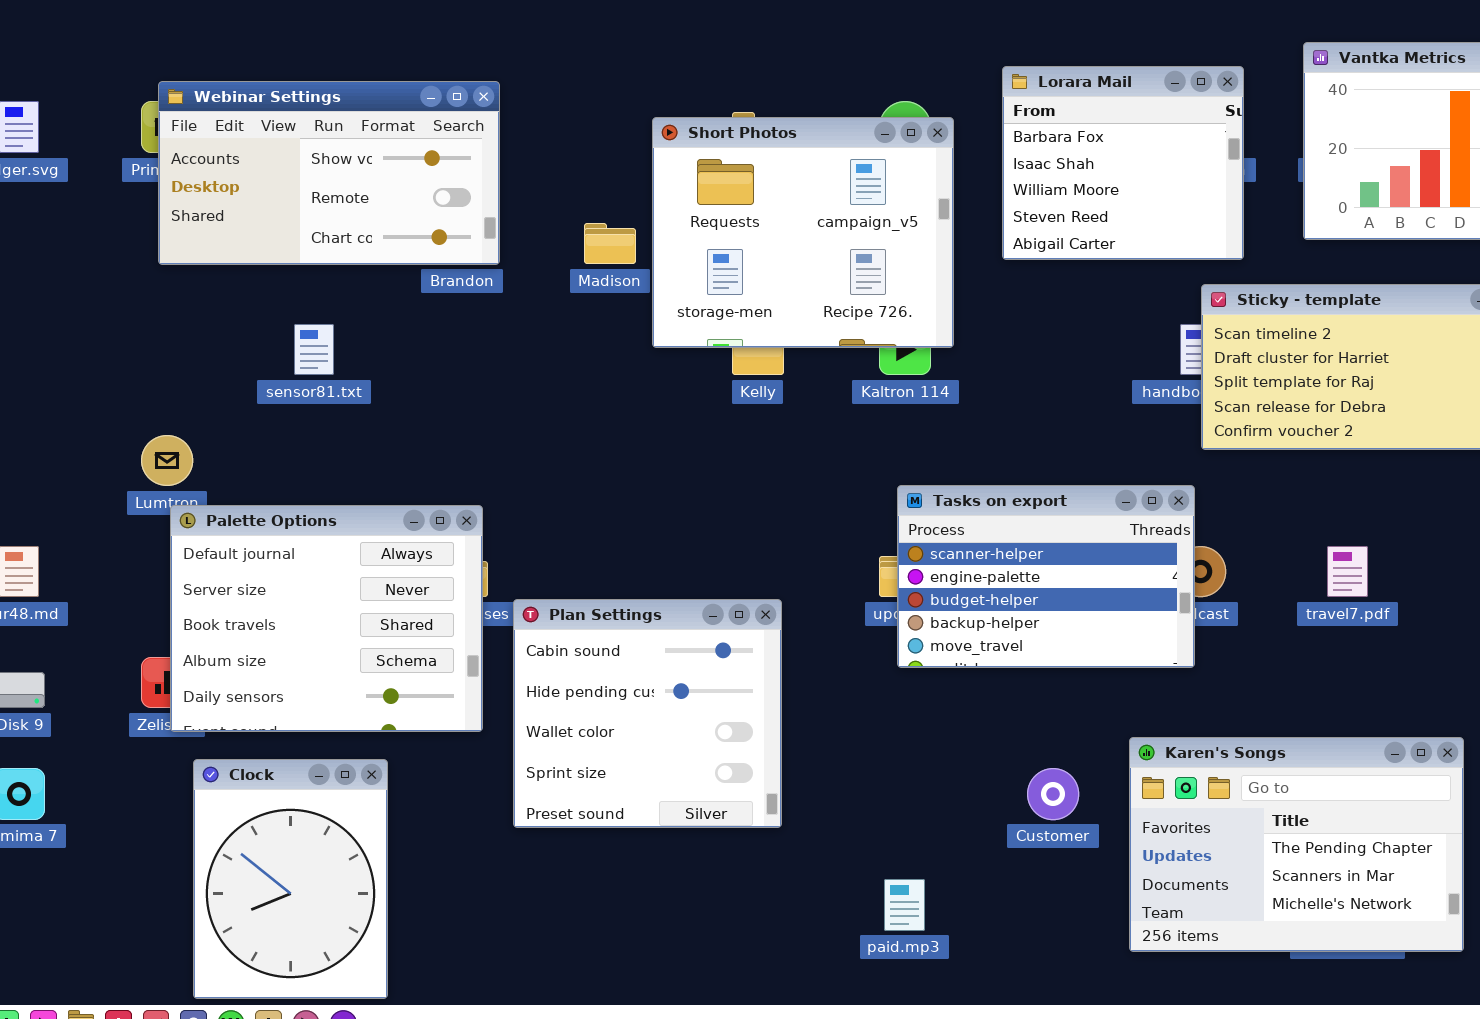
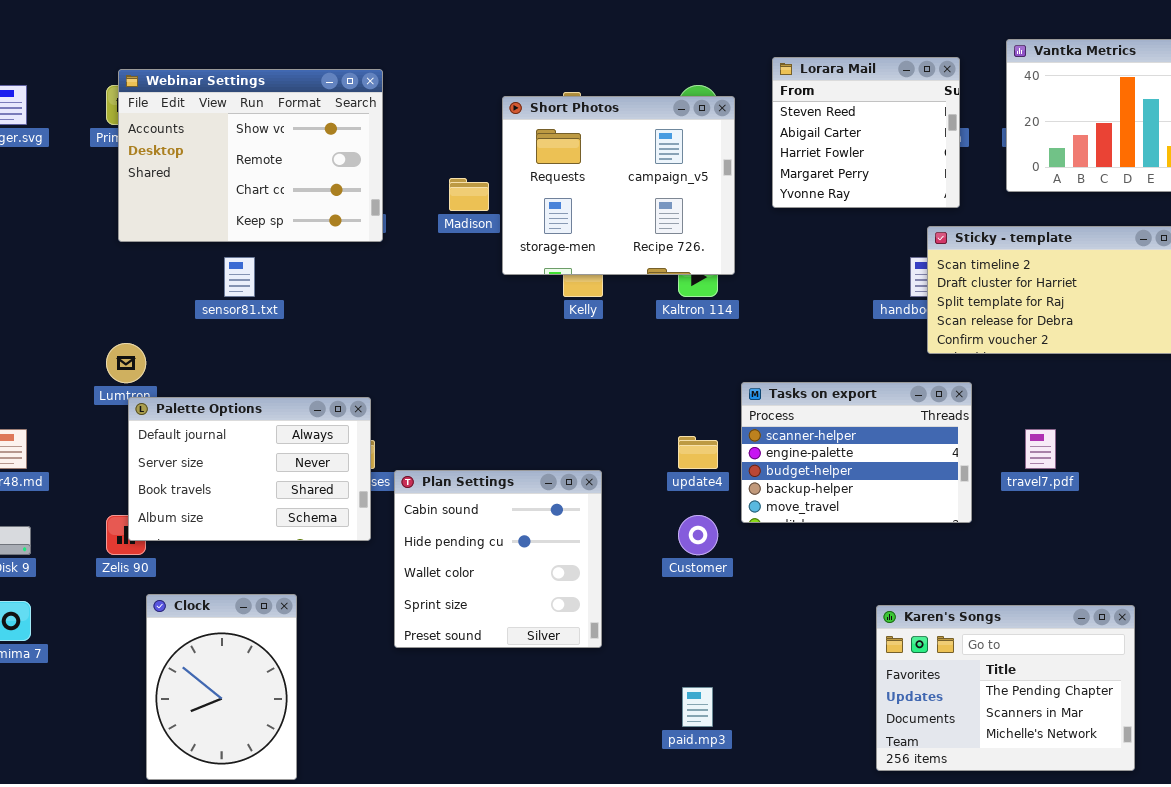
Lorara Mail: [1002,66,1244,260] -> [772,57,960,208], scrolled down 3 rows
Webinar Settings: [158,81,500,265] -> [118,69,383,242], resized
Tasks on export: [897,485,1195,668] -> [741,382,972,523], moved
Palette Options: [170,505,483,732] -> [128,397,371,541], resized
Karen's Songs: [1129,737,1464,952] -> [876,605,1135,771], moved
Customer: [1027,768,1079,820] -> [678,515,718,555], moved

